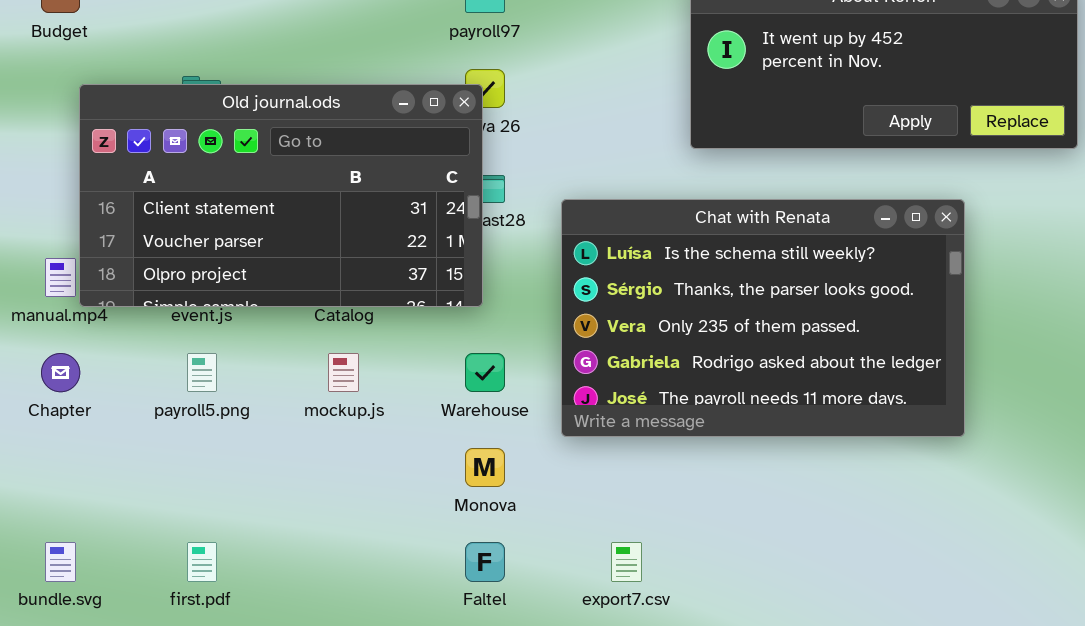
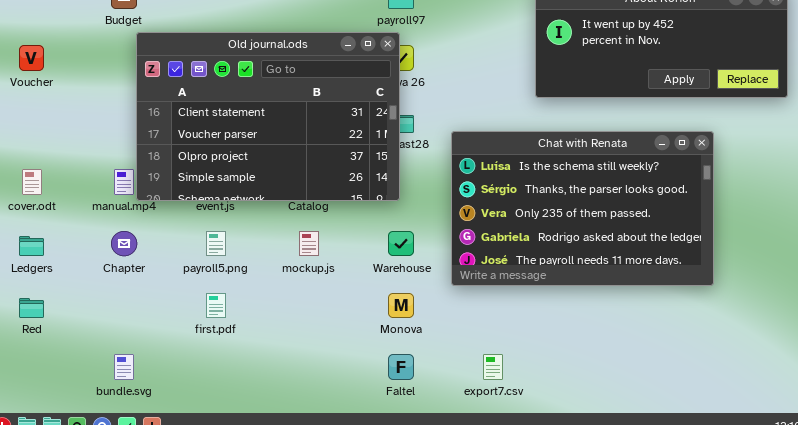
Old journal.ods: [79,84,483,307] -> [136,32,400,201], resized
first.pdf: [187,542,217,582] -> [206,293,226,318], moved

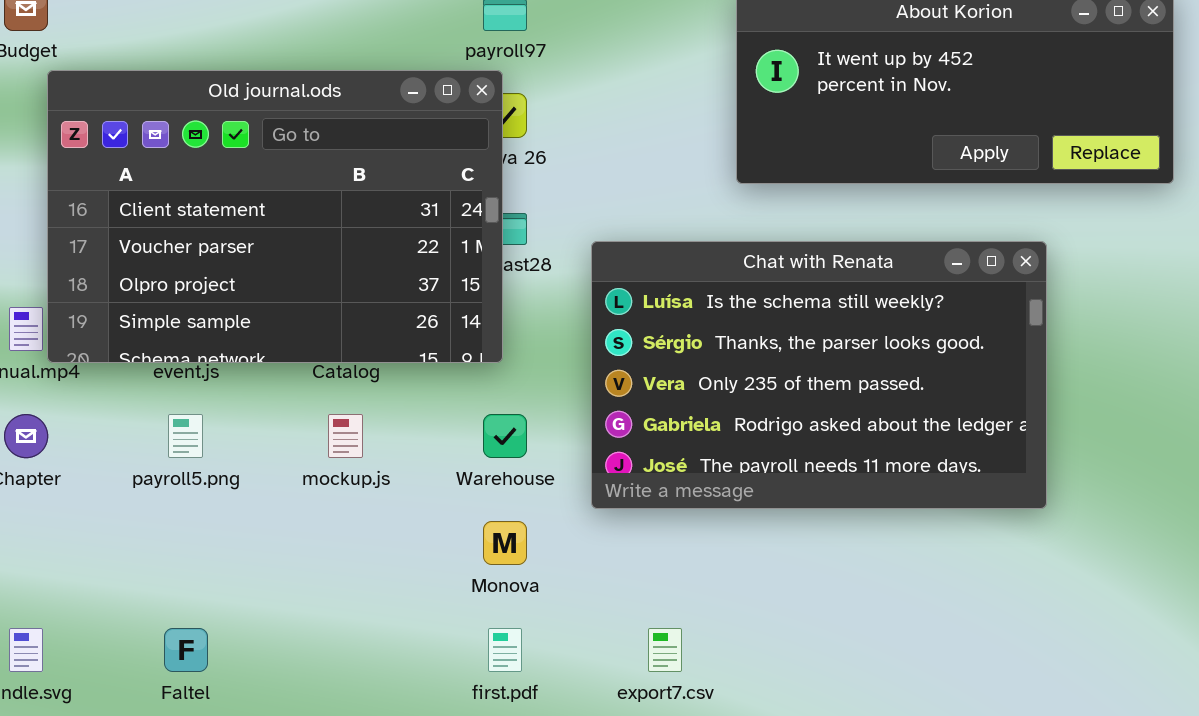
first.pdf: [206,293,226,318] -> [488,628,522,672], moved
Faltel: [388,354,414,380] -> [164,628,208,672], moved

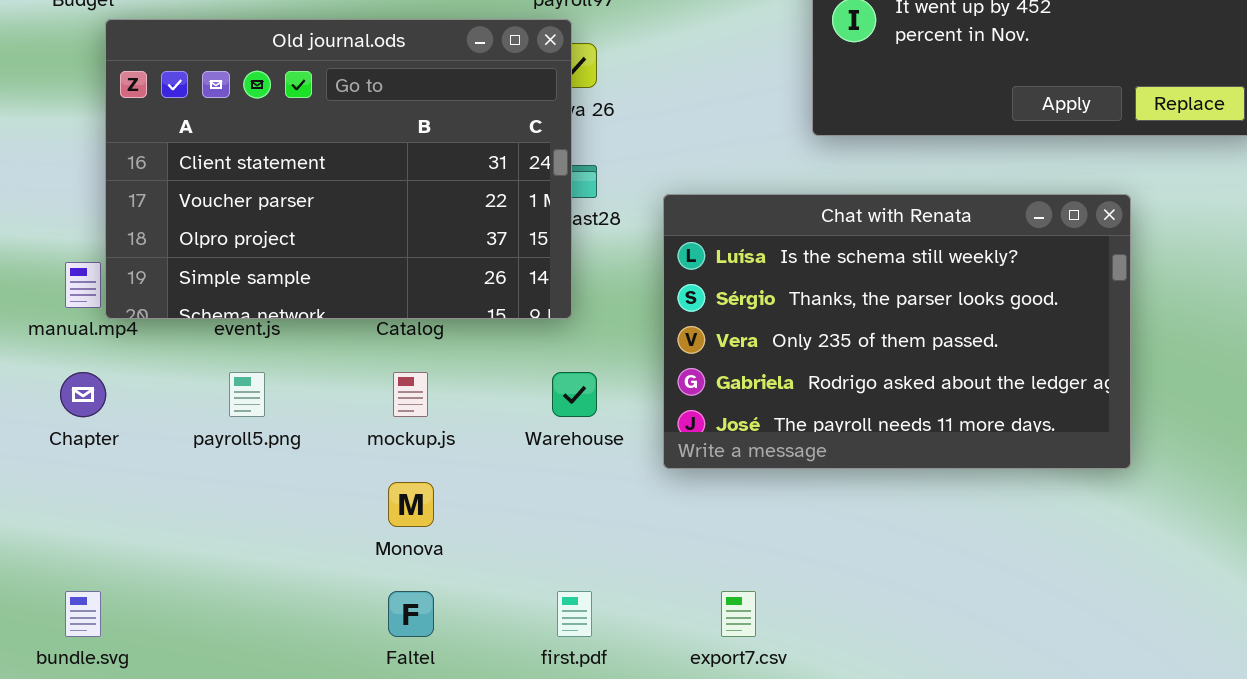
Monova: [483,521,527,565] -> [388,482,434,527], moved
Faltel: [164,628,208,672] -> [388,591,434,637], moved

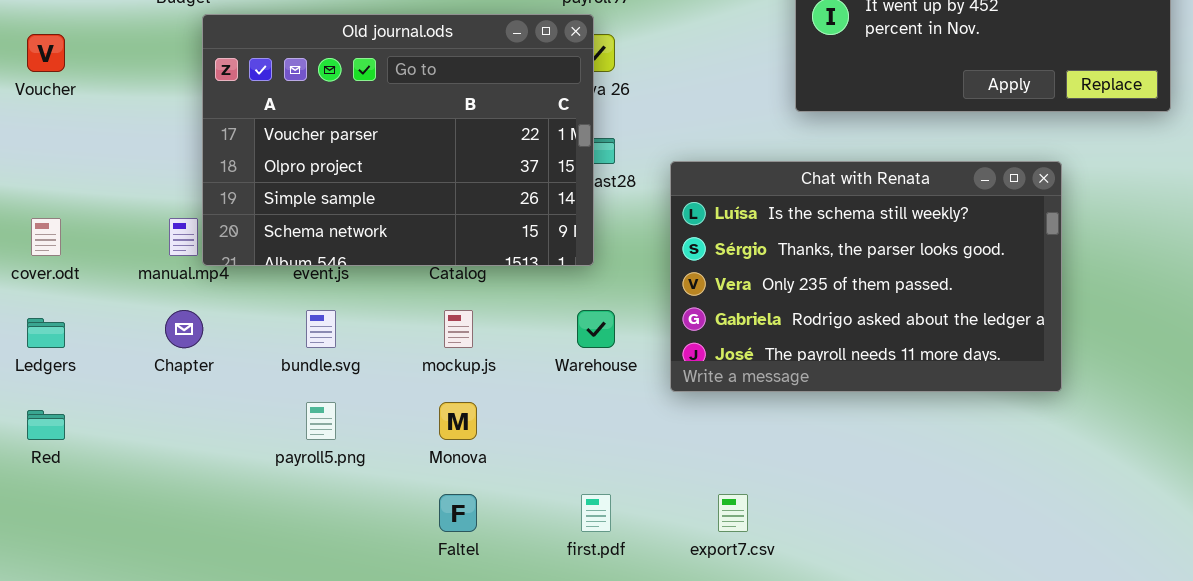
Old journal.ods: [105,19,572,319] -> [202,14,594,266], scrolled down 1 row
payroll5.png: [229,372,265,417] -> [306,402,336,440], moved
bundle.svg: [65,591,101,637] -> [306,310,336,348], moved

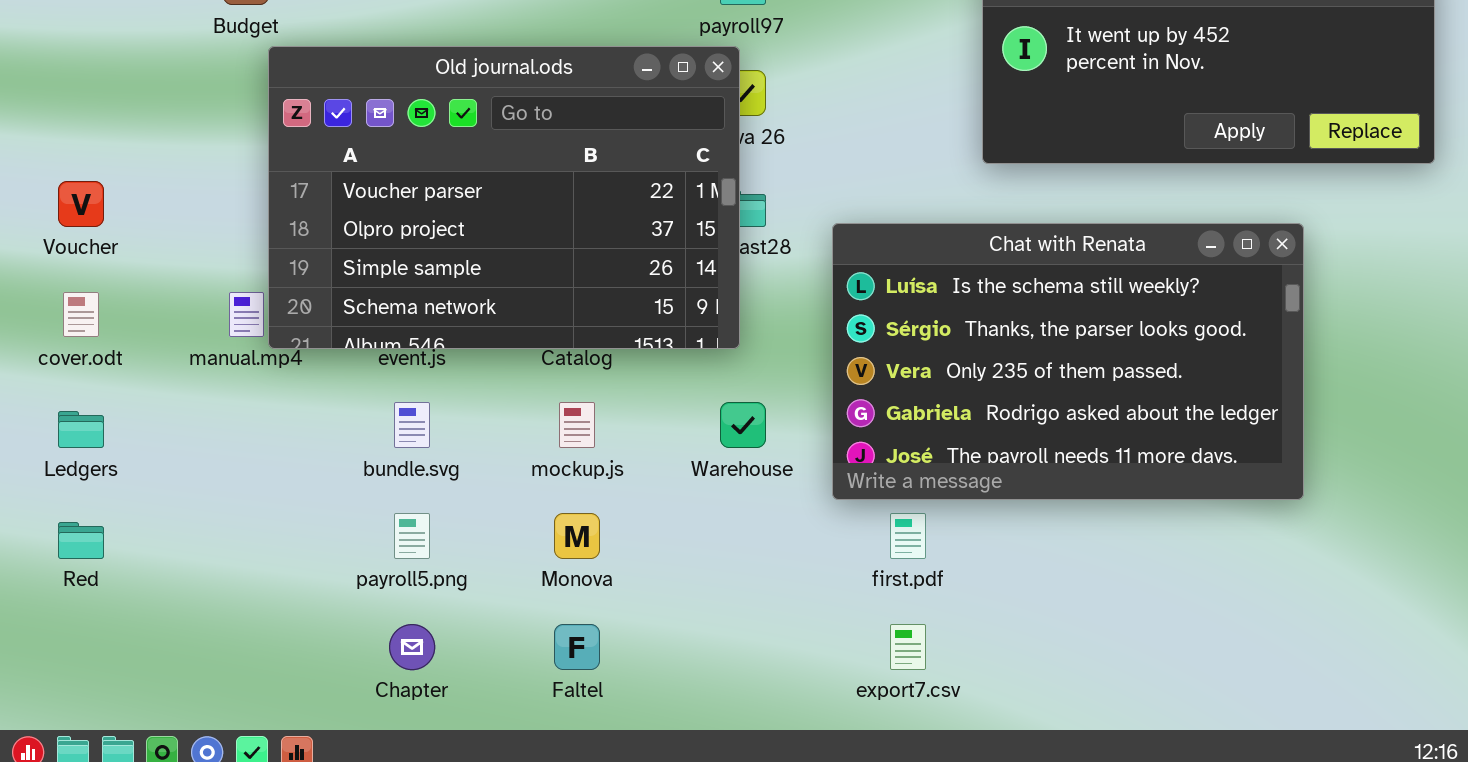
Voucher: [27,34,65,72] -> [58,181,104,227], moved
Chapter: [165,310,203,348] -> [389,624,435,670], moved
first.pdf: [581,494,611,532] -> [890,513,926,559], moved

